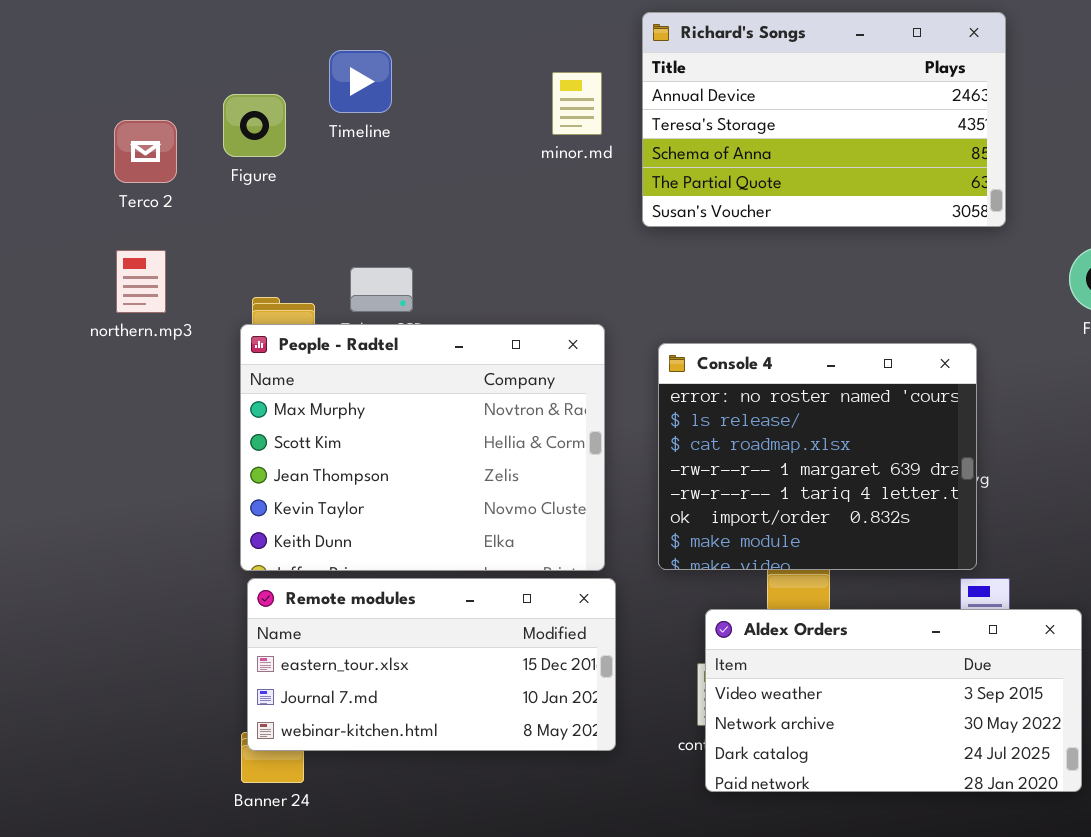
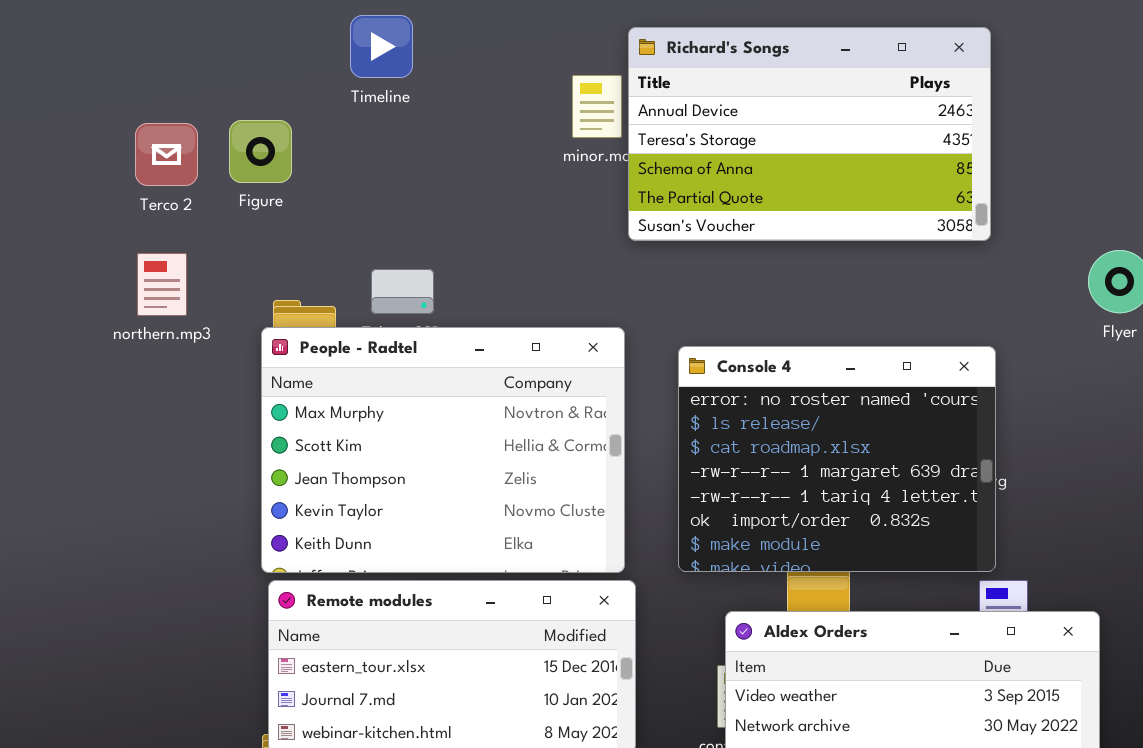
Richard's Songs: [642,12,1006,227] -> [628,27,991,241], moved
Timeline: [329,50,392,113] -> [350,15,413,78], moved
Figure: [223,94,286,157] -> [229,120,292,183], moved

